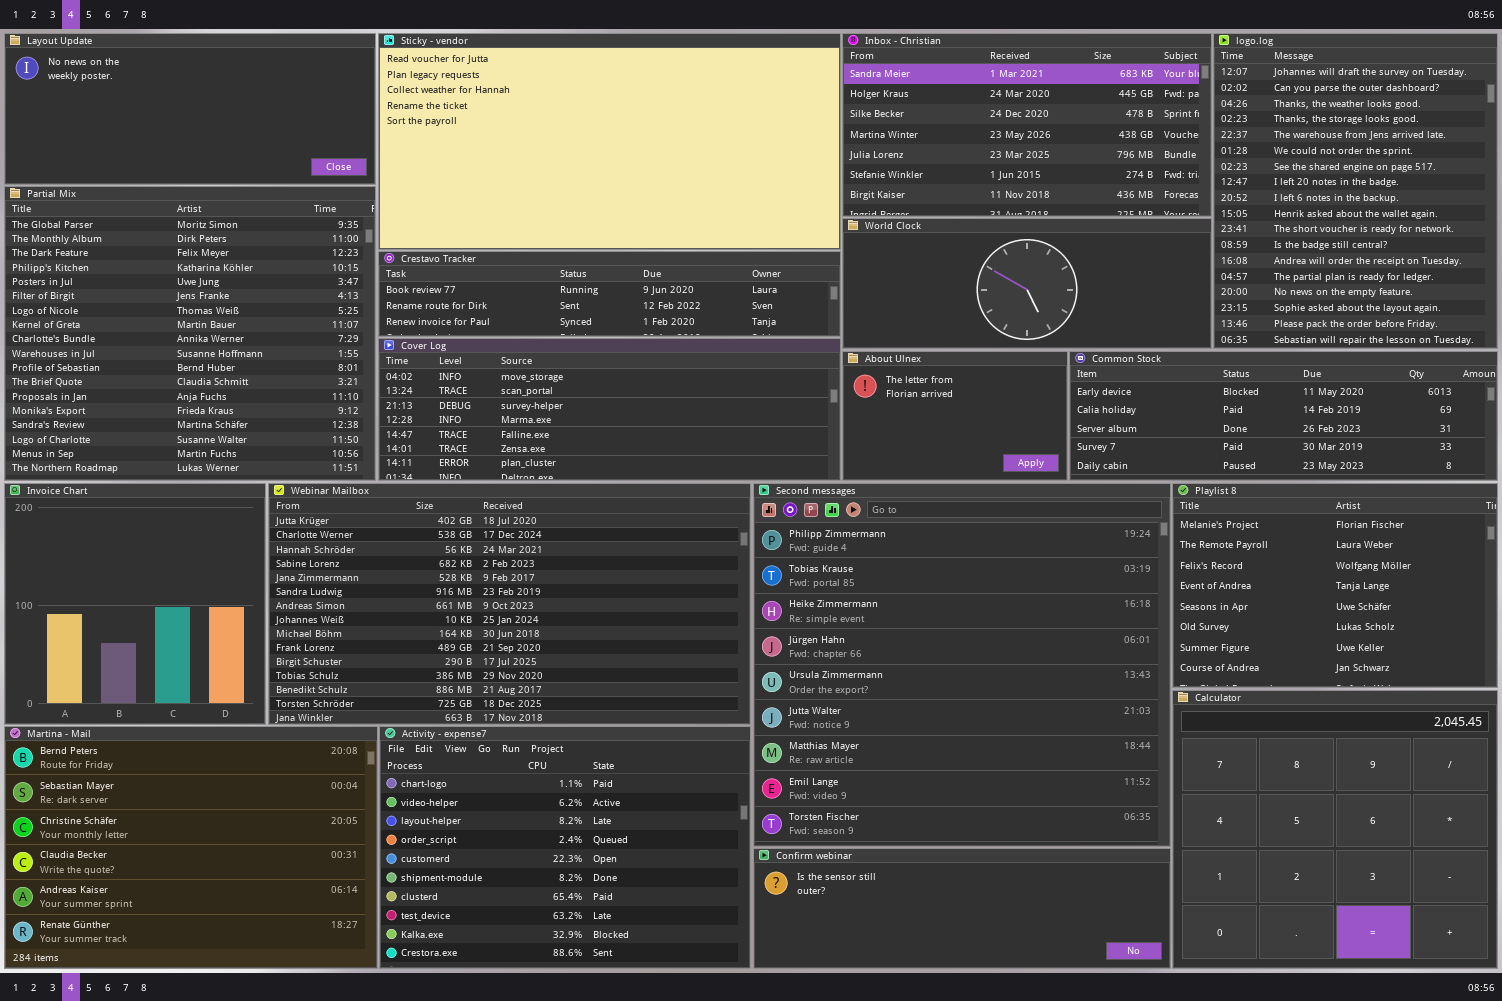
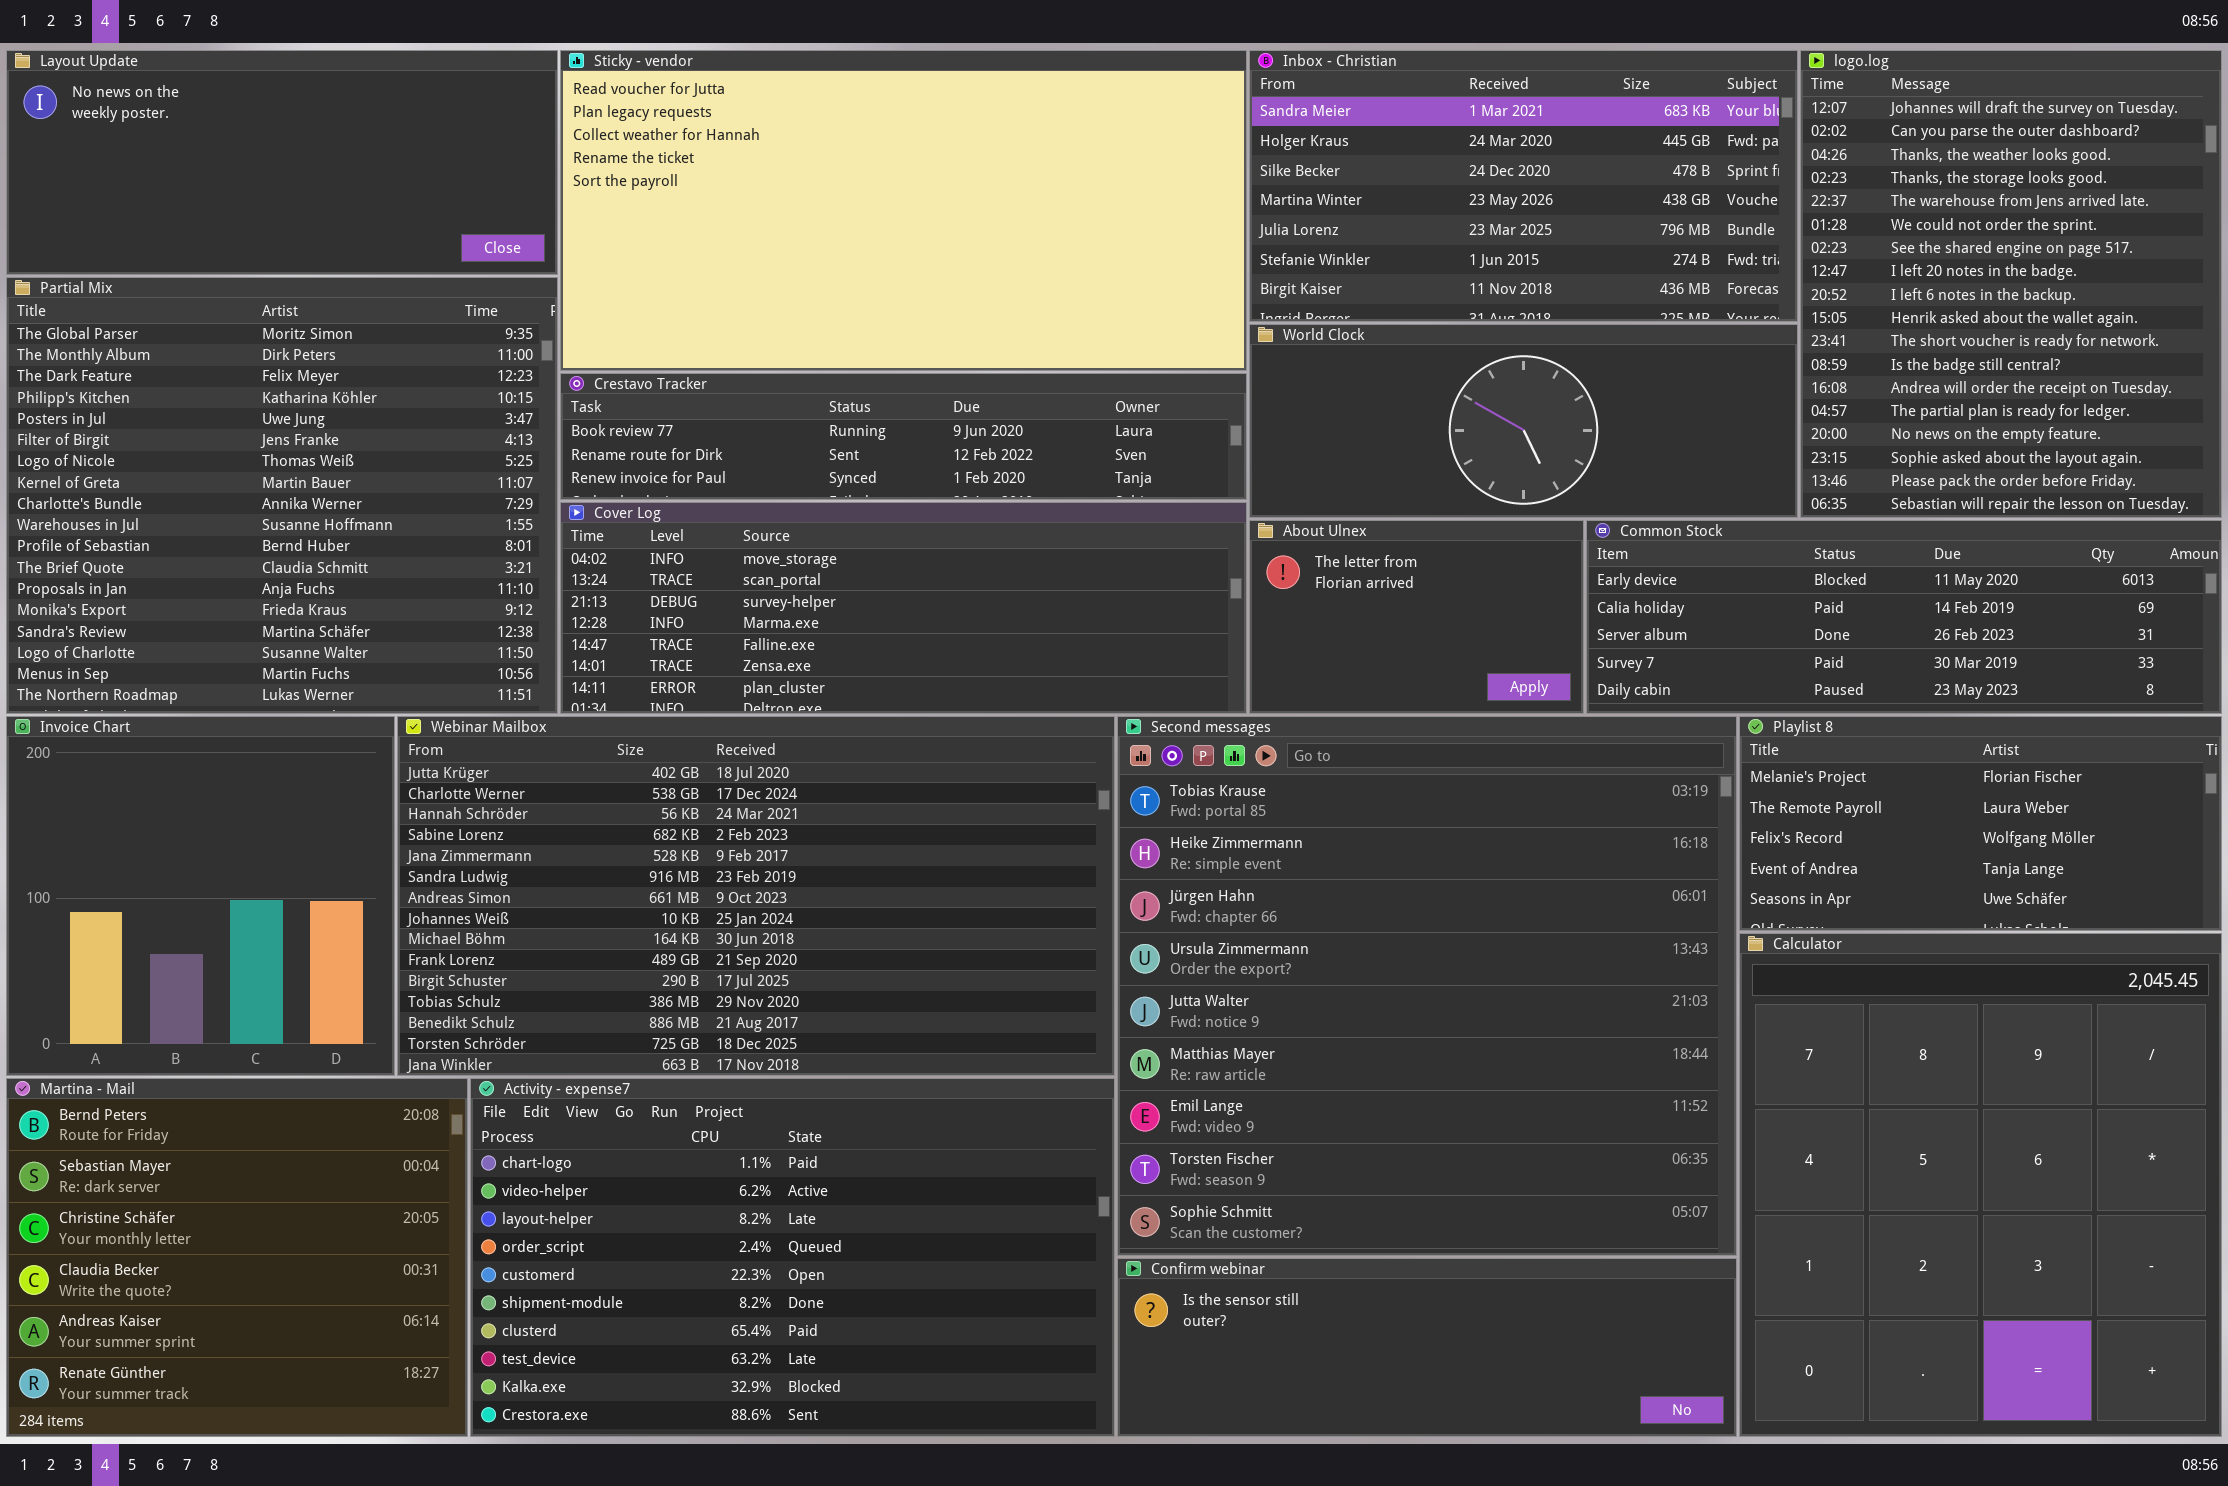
Second messages: [753,483,1171,847] -> [1117,716,1737,1256], scrolled down 1 row
Playlist 8: [1172,483,1498,688] -> [1739,716,2222,931], resized
Calculator: [1172,690,1498,969] -> [1739,933,2222,1437], resized
Martina - Mail: [4,726,378,969] -> [6,1078,468,1437], resized
Activity - expense7: [379,726,751,969] -> [470,1078,1115,1437], resized

